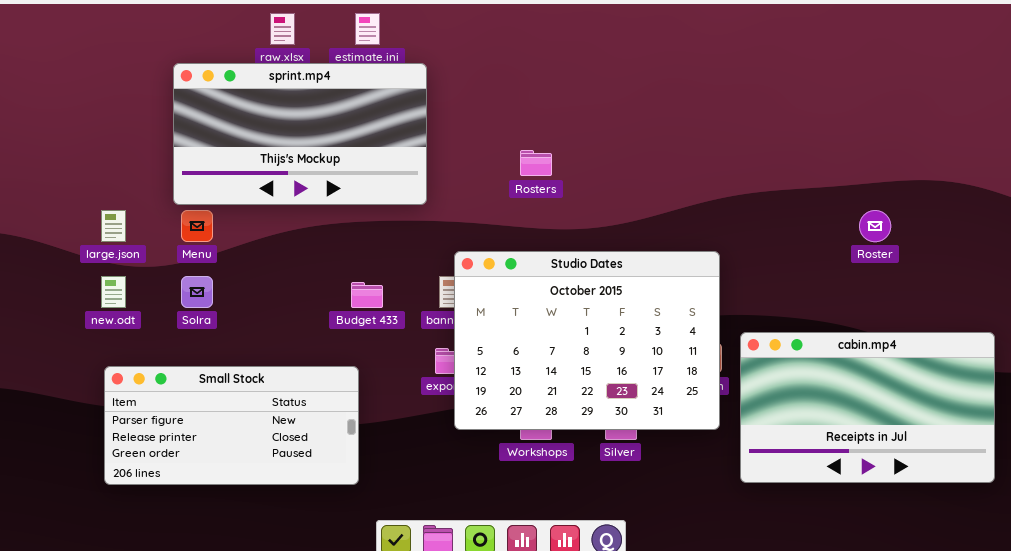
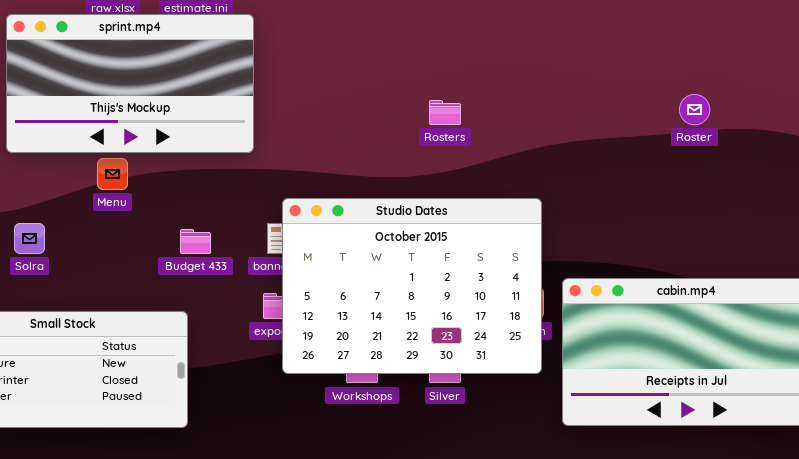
Rosters: [520,150,552,176] -> [429,100,461,125], moved
Menu: [181,210,213,242] -> [97,158,128,190], moved
Roster: [859,210,891,242] -> [679,94,710,125], moved

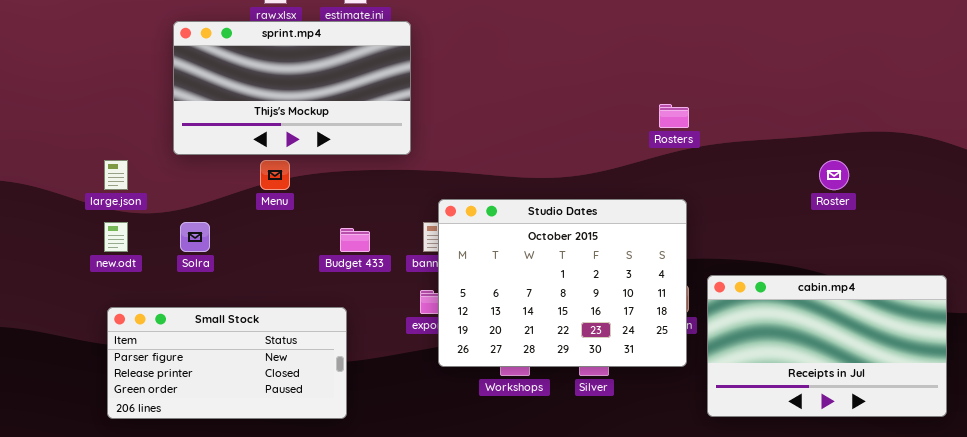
Roster: [679,94,710,125] -> [819,160,849,190], moved
Rosters: [429,100,461,125] -> [659,104,689,128], moved

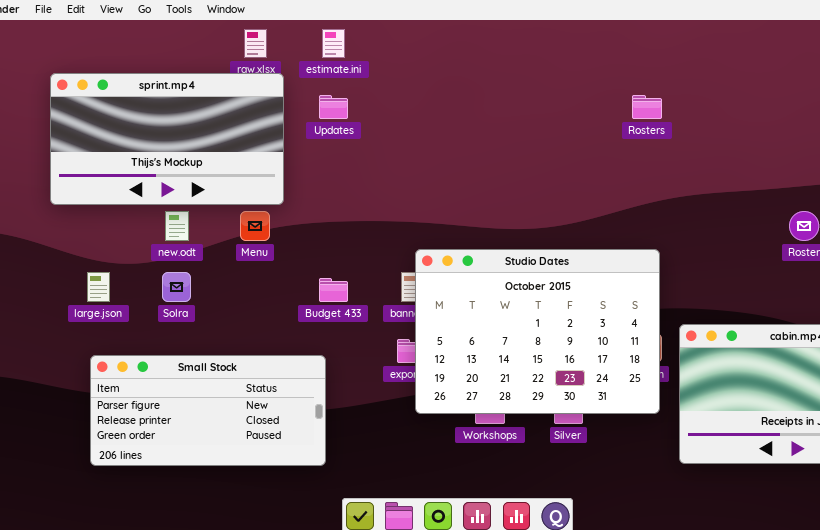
sprint.mp4: [173,21,411,155] -> [50,73,284,205], moved
Rosters: [659,104,689,128] -> [632,95,662,119], moved
large.json: [104,160,128,190] -> [87,272,110,302], moved
new.odt: [104,222,128,252] -> [165,211,189,241], moved

